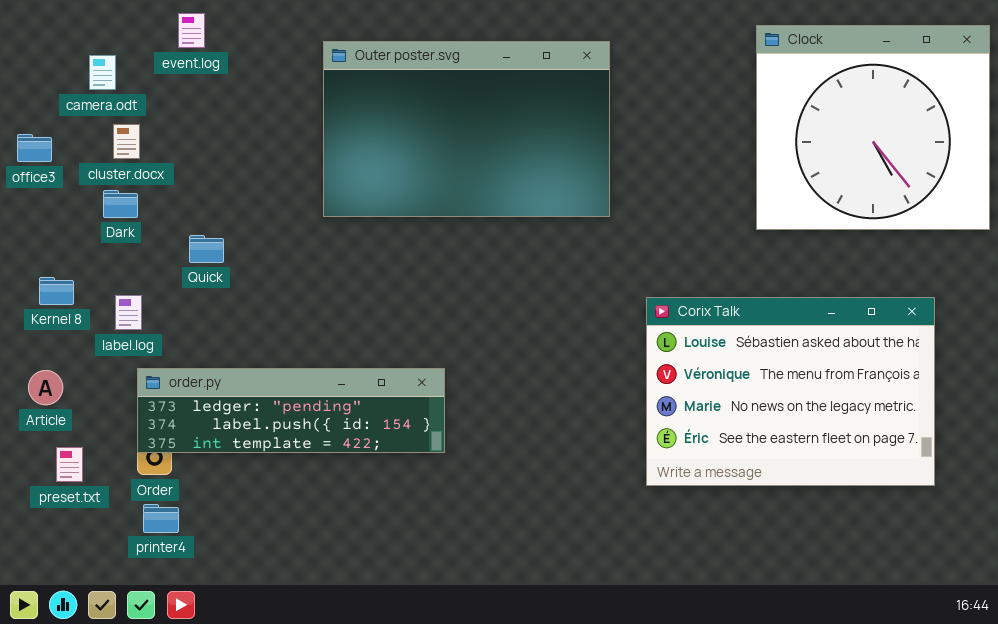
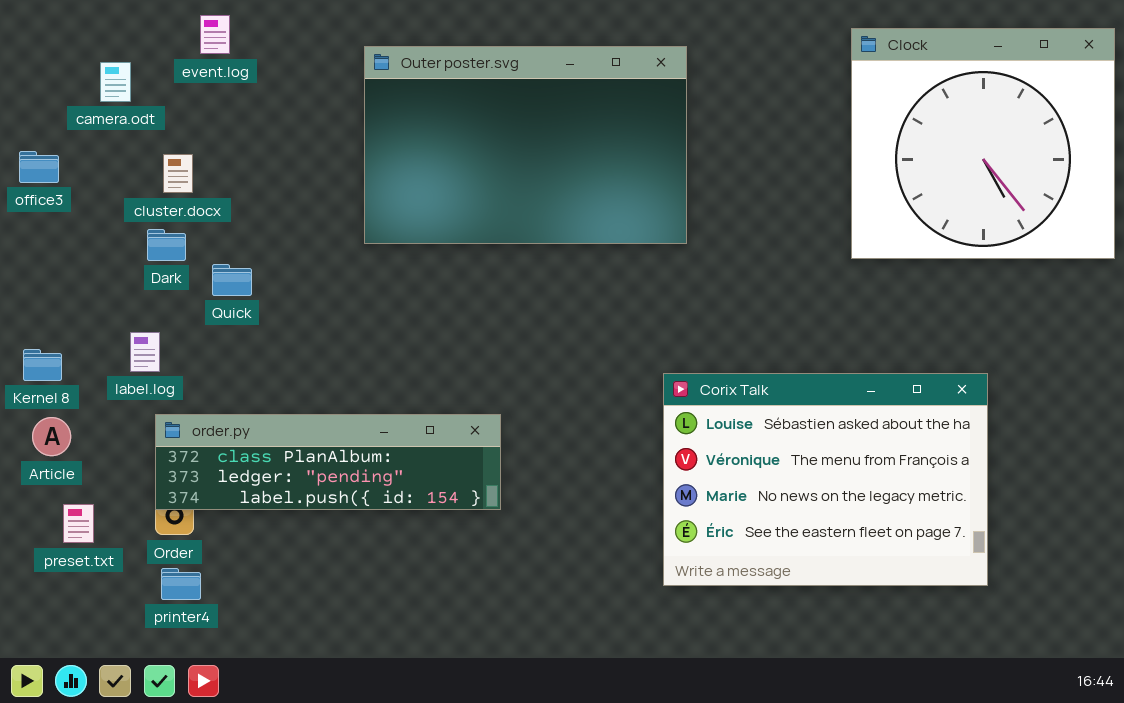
cluster.docx: [113,124,140,159] -> [163,154,193,193], moved
Dark: [103,190,138,218] -> [147,229,186,261], moved
Kernel 8: [39,277,74,305] -> [23,349,62,381], moved
Corix Talk: [646,297,935,486] -> [663,373,988,586], moved
order.py: [137,368,445,453] -> [155,414,501,510], scrolled up 1 row

